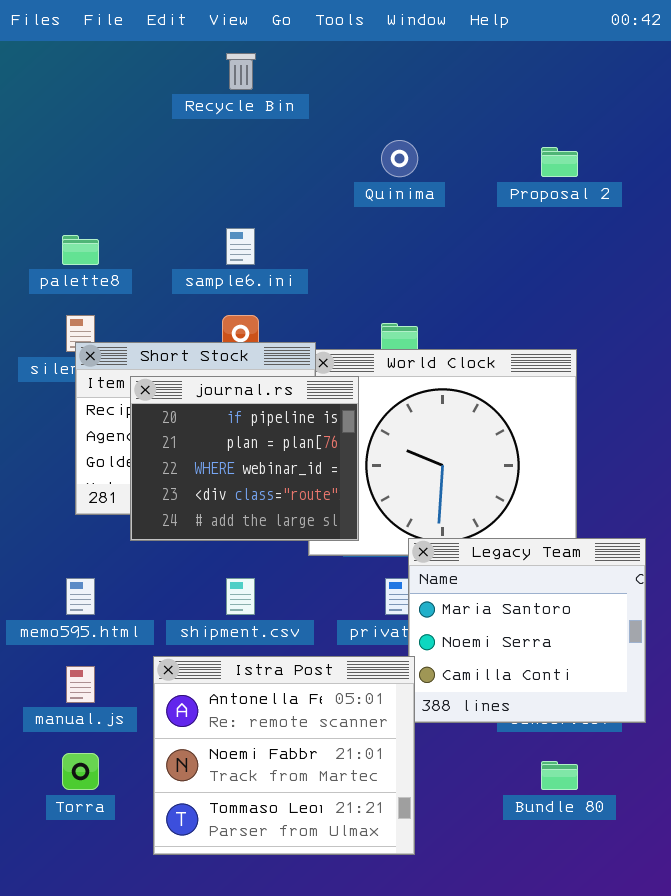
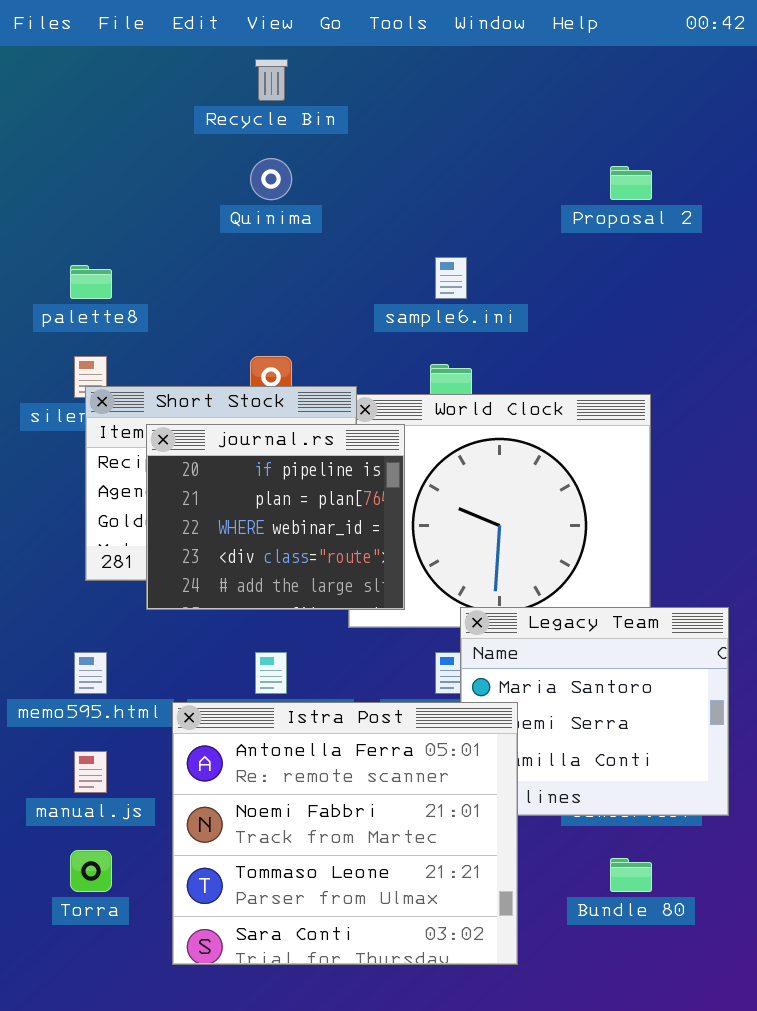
Quinima: [381,140,418,177] -> [250,158,292,200], moved
sample6.ini: [226,228,255,265] -> [435,257,467,299], moved
Istra Post: [153,656,415,855] -> [172,702,518,965], resized

